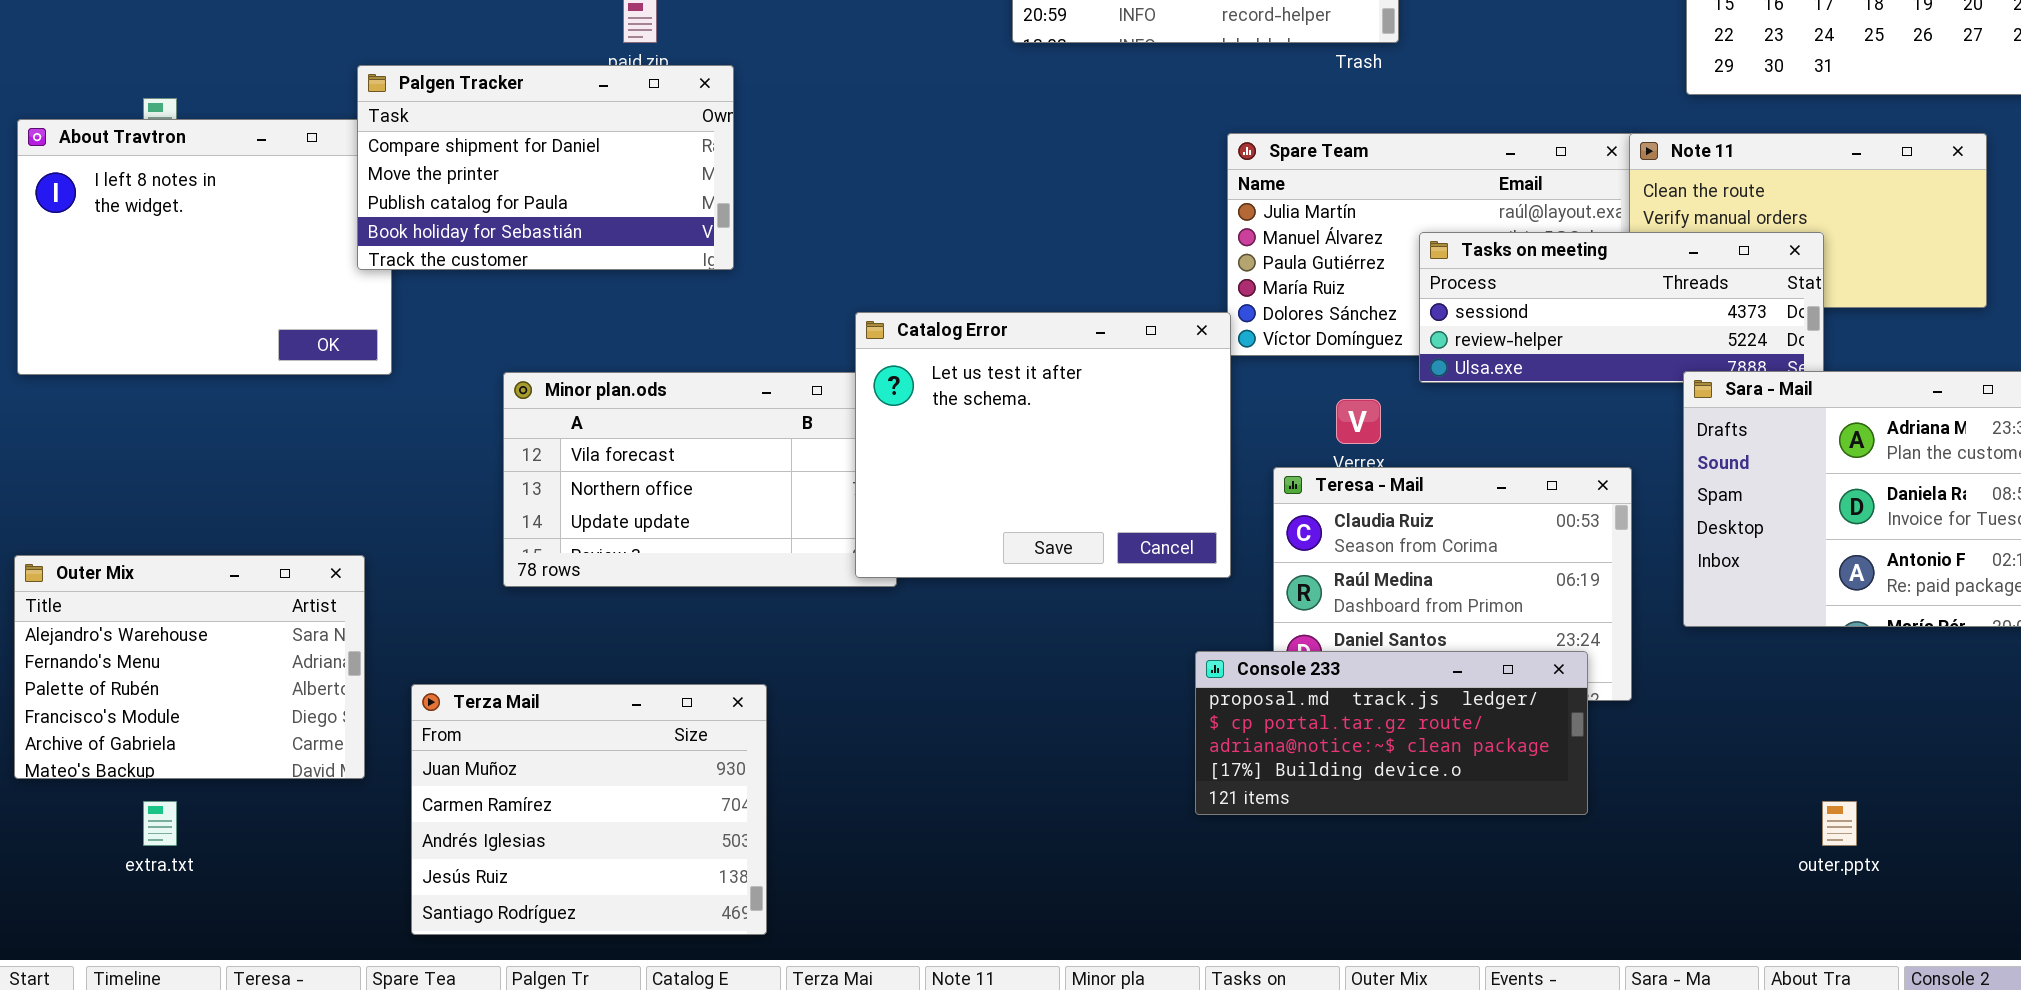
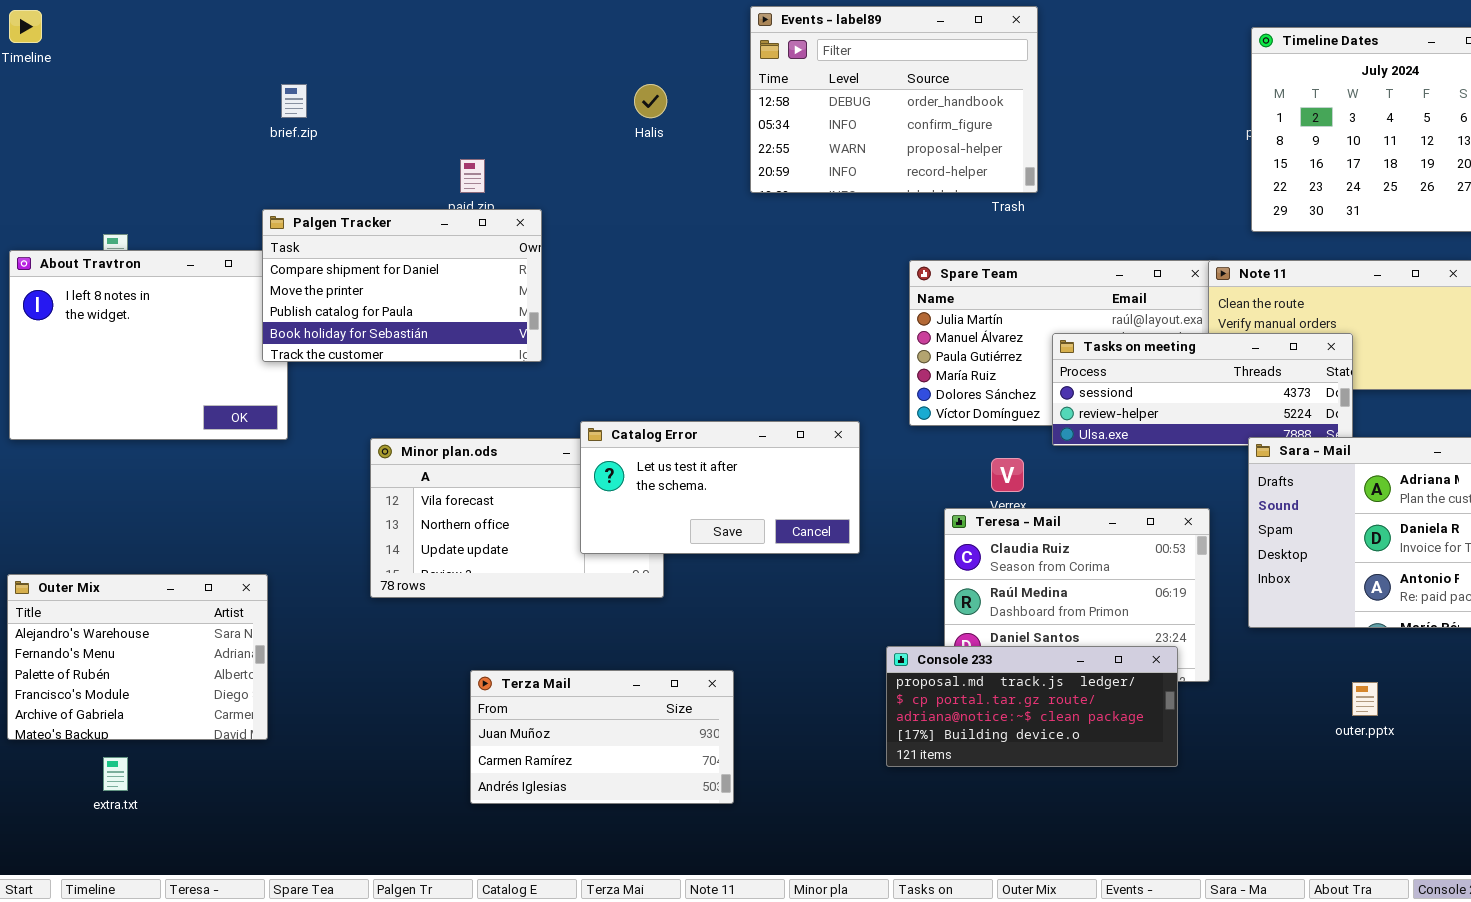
Catalog Error: [855,312,1231,578] -> [580,421,860,554], moved, resized
Terza Mail: [411,684,767,935] -> [470,670,734,804], moved, resized
outer.pptx: [1822,801,1857,846] -> [1352,682,1378,716], moved

